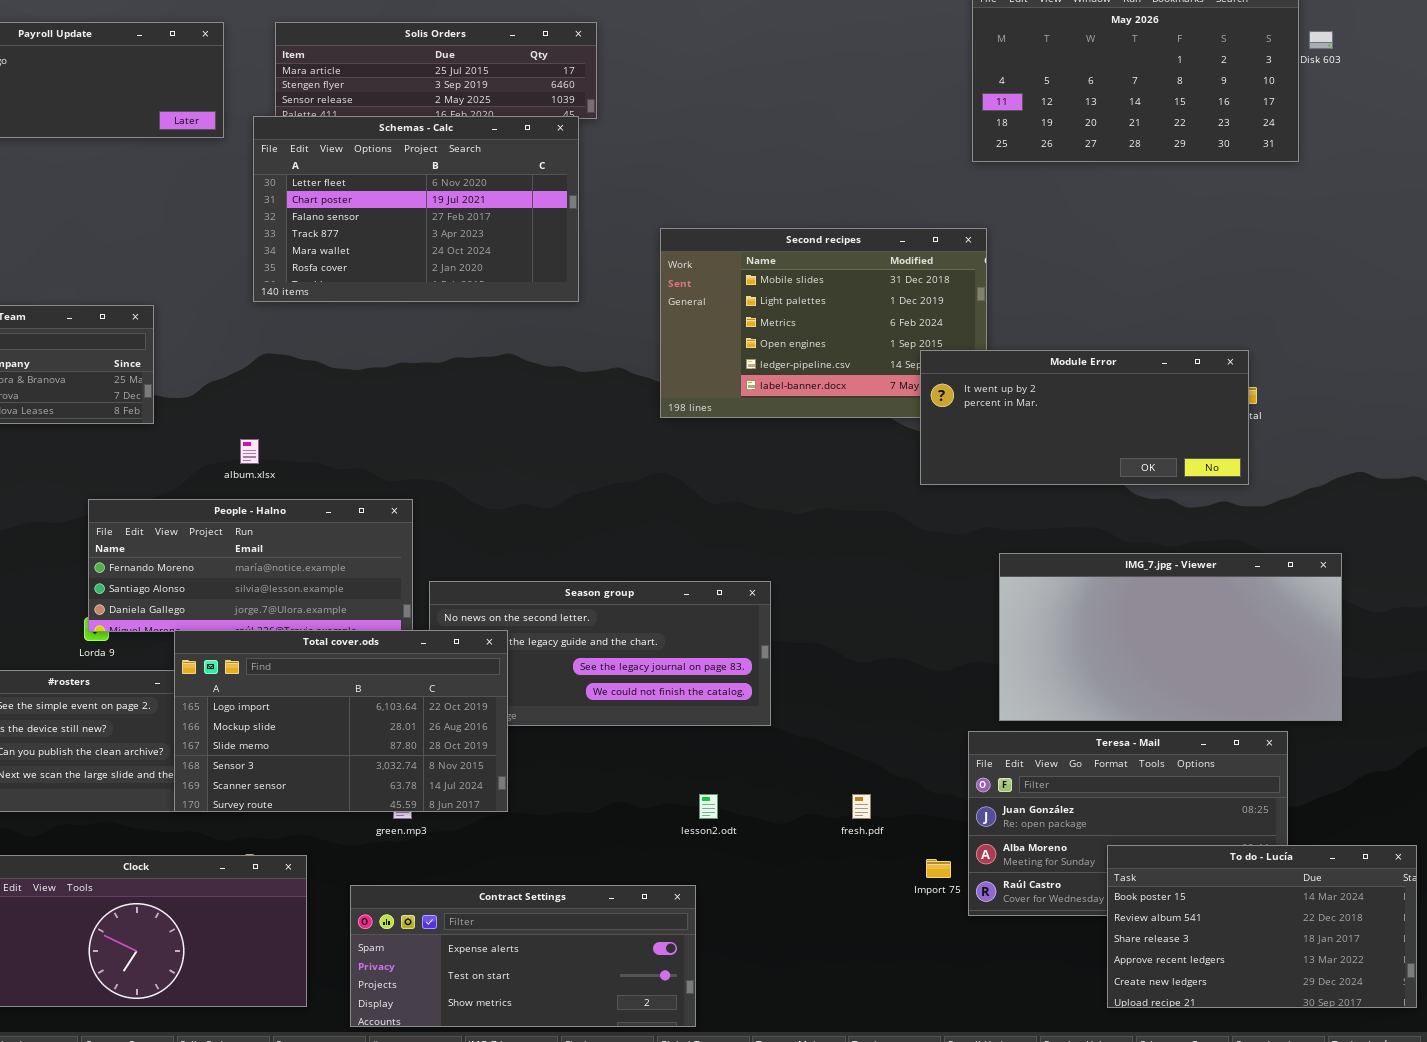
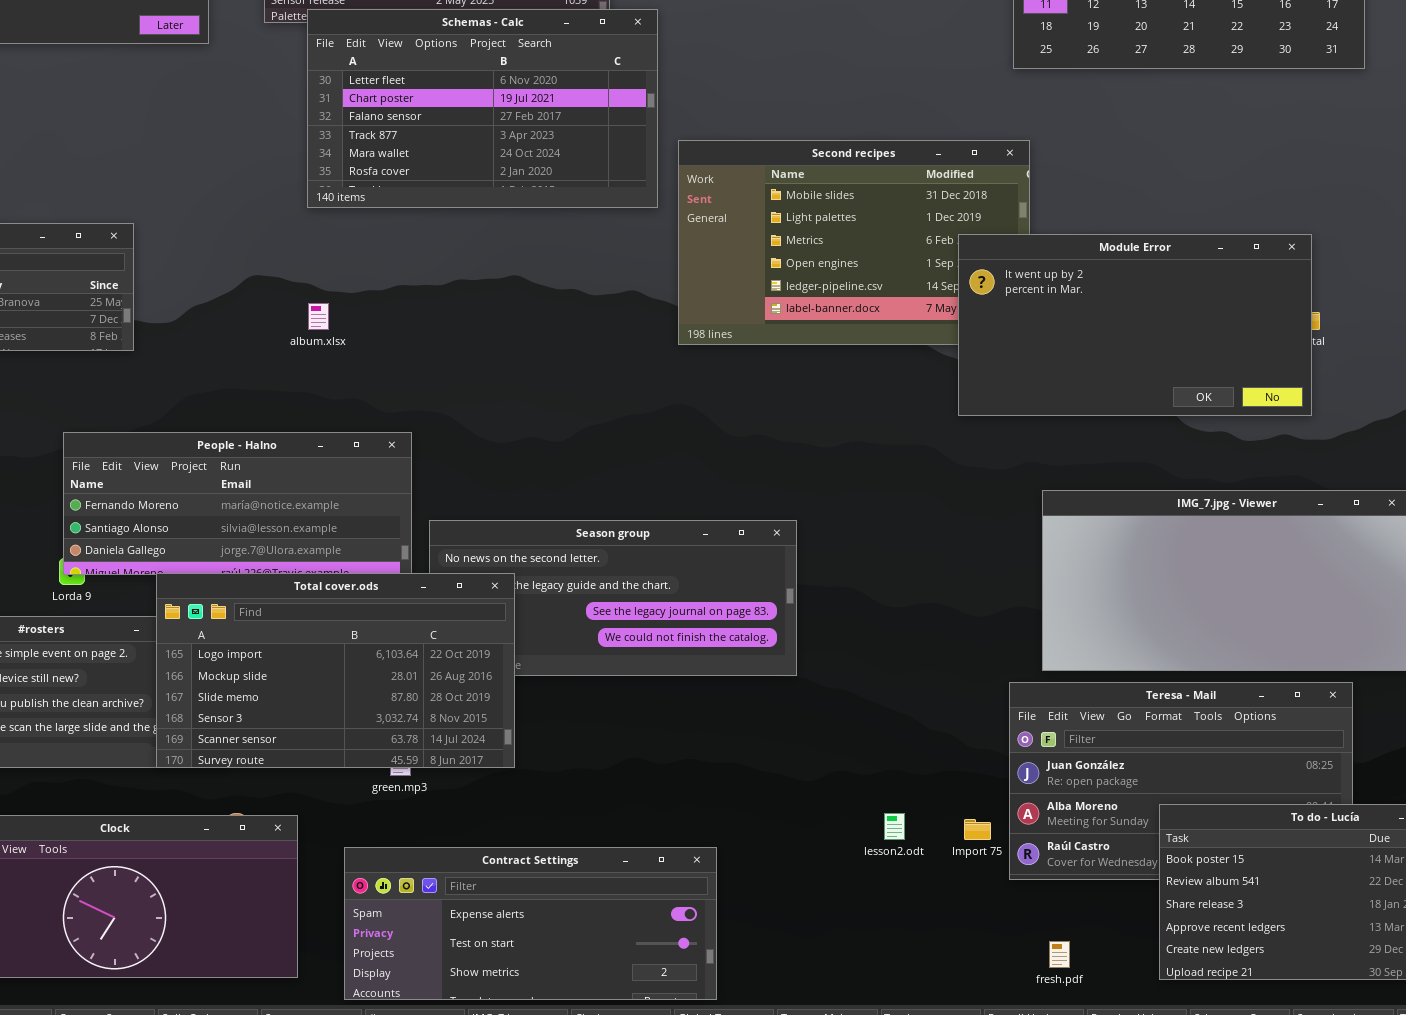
Schemas - Calc: [253,116,579,302] -> [307,9,658,208], moved
Module Error: [920,350,1249,485] -> [958,234,1312,416], resized
album.xlsx: [240,439,259,464] -> [308,303,329,330], moved
lesson2.odt: [699,794,718,819] -> [884,813,905,840], moved
fresh.pdf: [852,794,871,819] -> [1049,941,1070,968], moved

